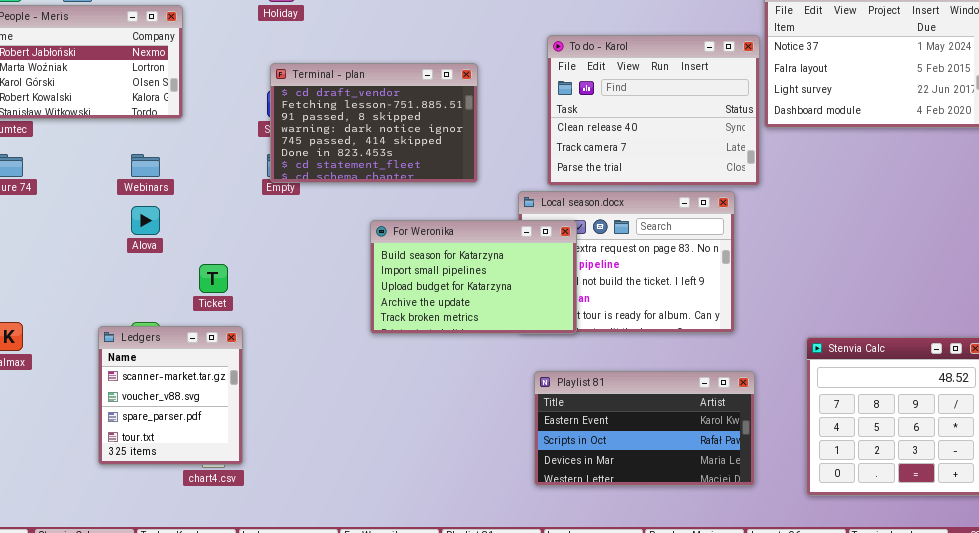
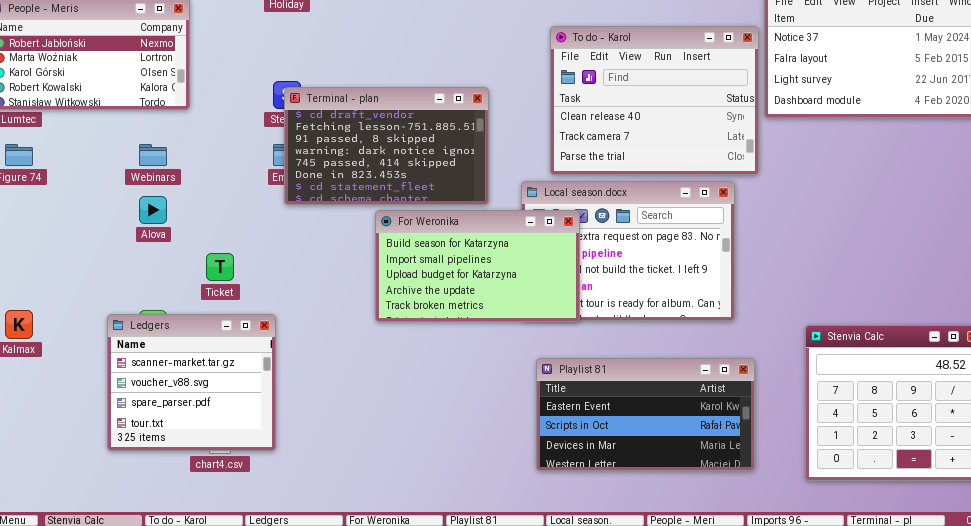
Terminal - plan: [270,63,478,183] -> [284,87,489,205], moved
Ledgers: [98,326,243,465] -> [107,314,276,451], resized

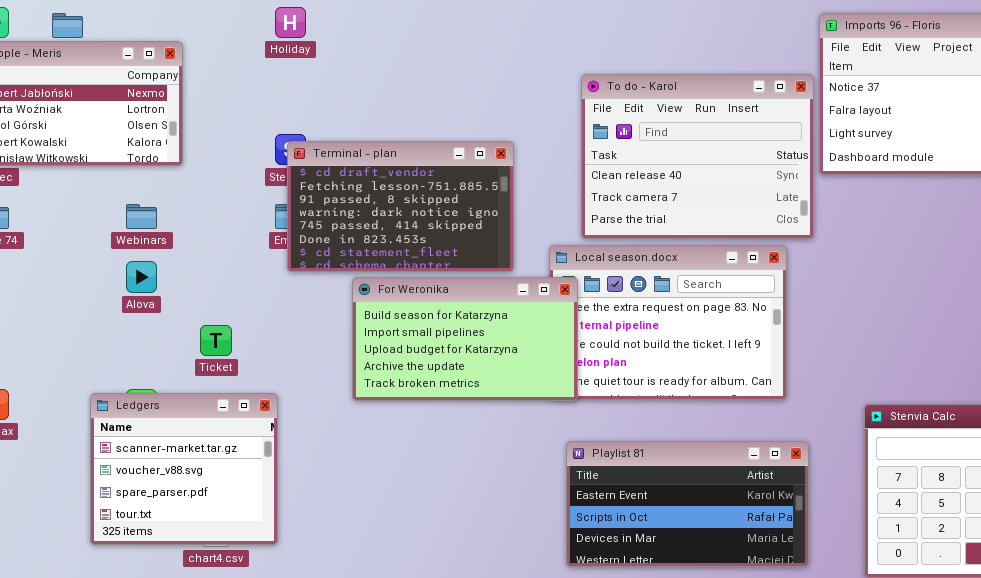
For Weronika: [375,210,580,322] -> [352,277,578,401], moved

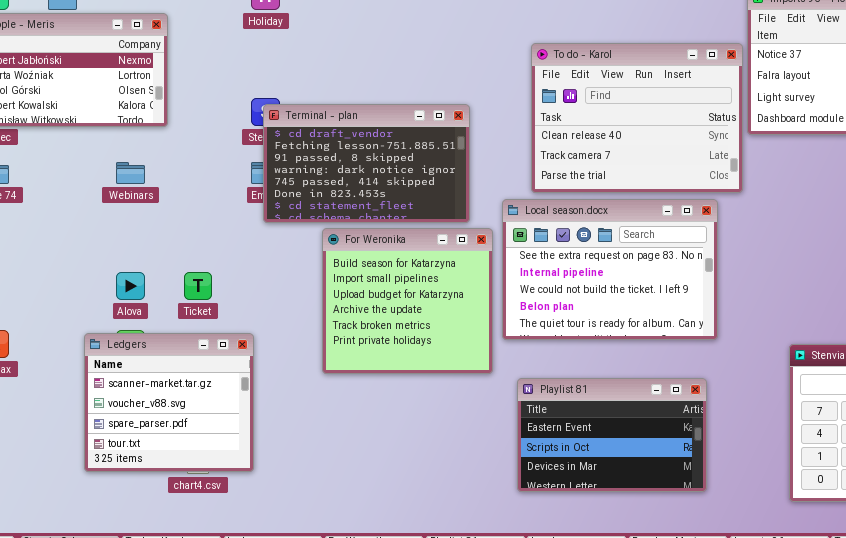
Alova: [126,261,157,293] -> [116,272,145,300], moved
For Weronika: [352,277,578,401] -> [322,228,493,374], resized
Playlist 81: [566,441,809,567] -> [517,378,707,492], resized

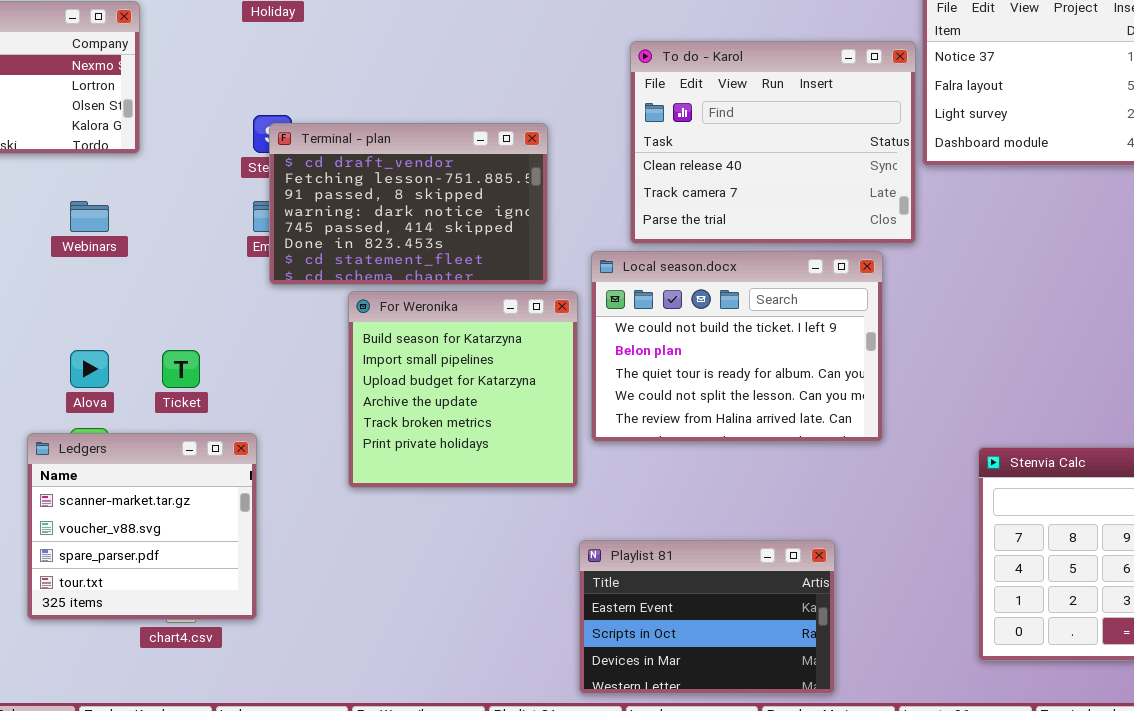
Local season.docx: [502,199,718,340] -> [591,251,883,442], scrolled down 2 rows
Playlist 81: [517,378,707,492] -> [579,540,835,694], moved

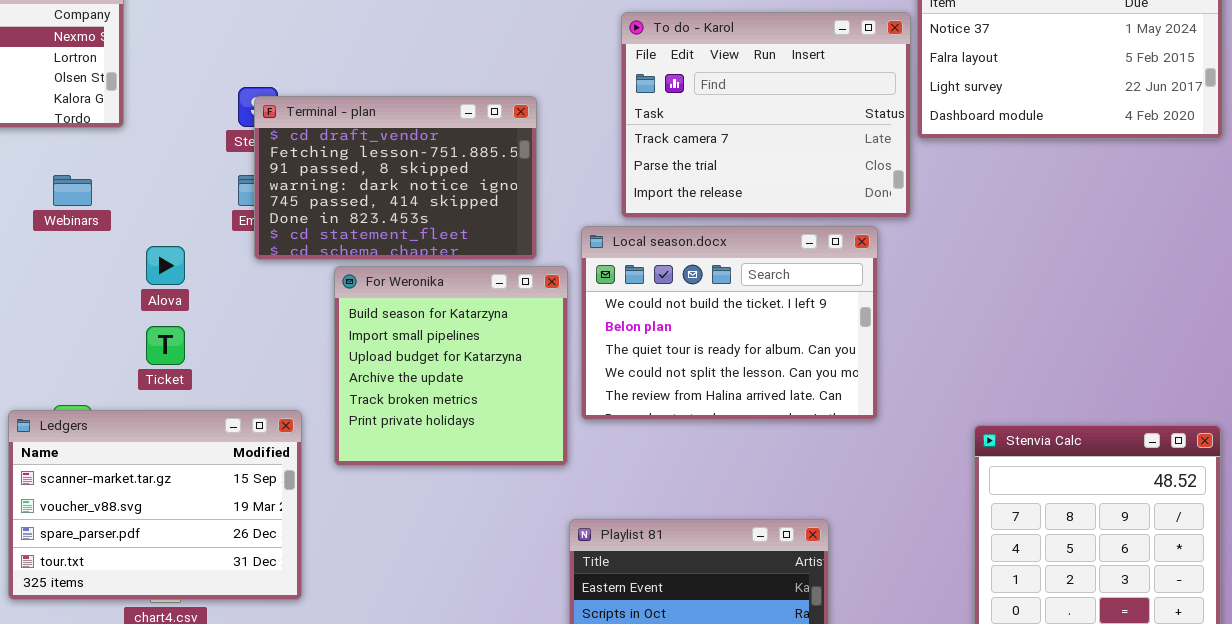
To do - Karol: [630,41,916,244] -> [621,12,911,218], scrolled down 1 row
Alova: [70,350,109,388] -> [146,246,185,285], moved
Ledgers: [27,433,257,620] -> [8,410,302,600], resized

